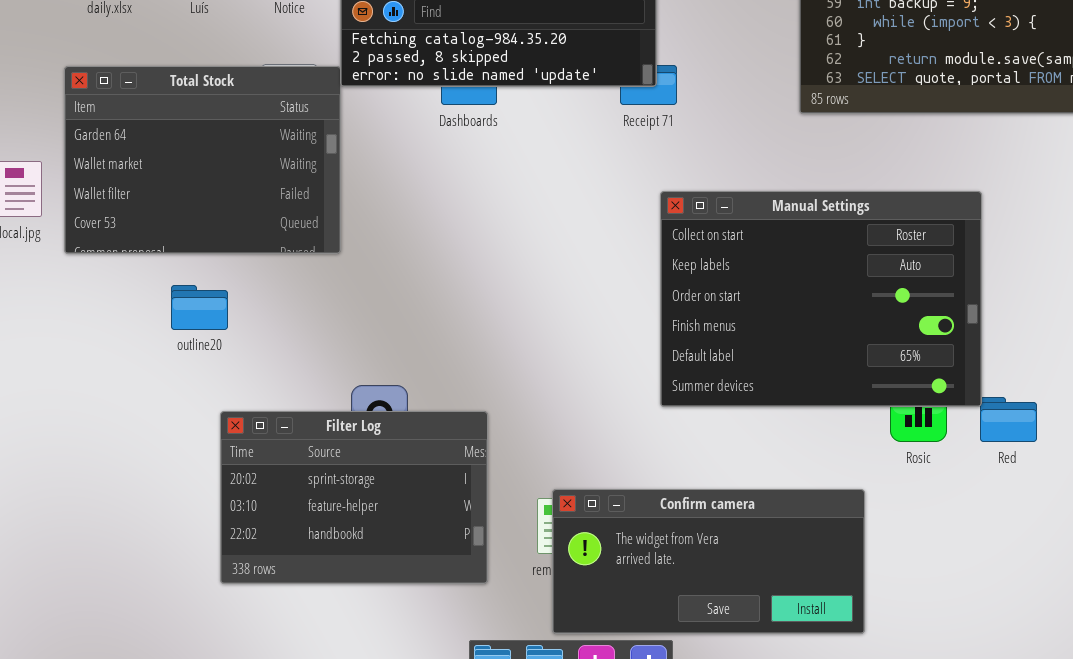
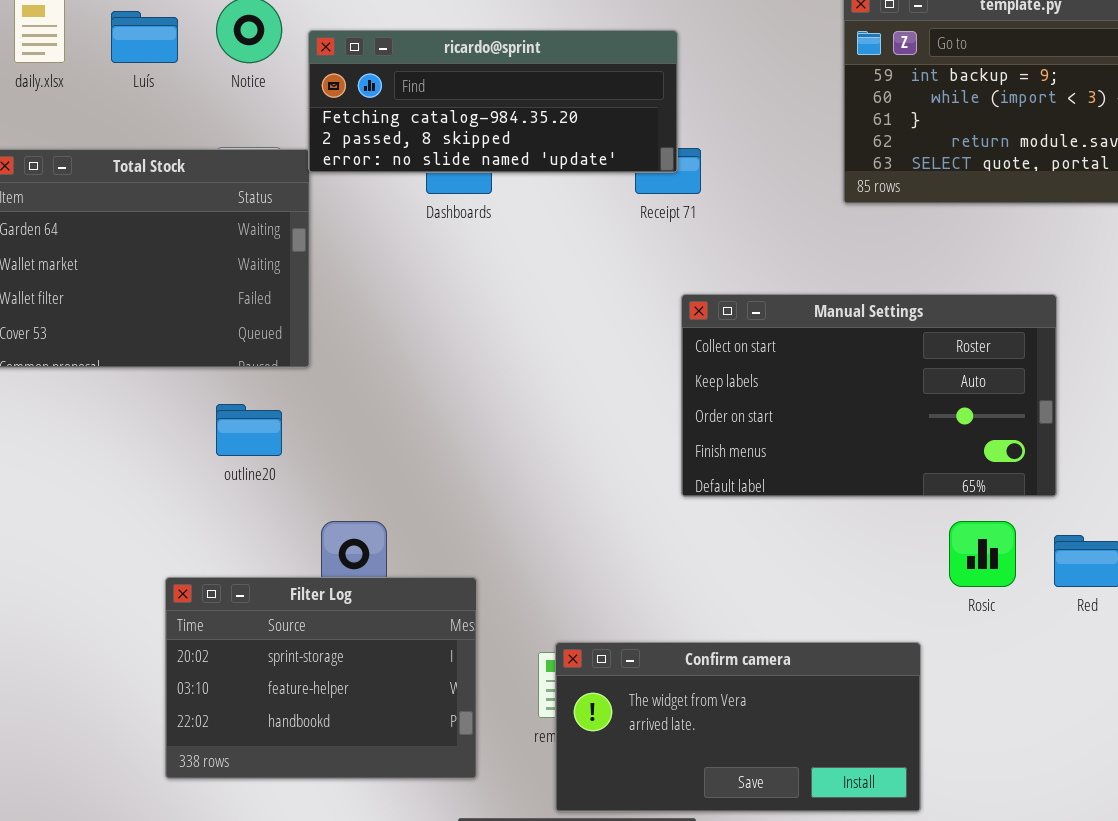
Manual Settings: [660,191,982,407] -> [681,294,1057,497], resized
outline20: [171,285,228,330] -> [216,404,282,456], moved
Filter Log: [220,411,488,584] -> [165,577,477,779], moved

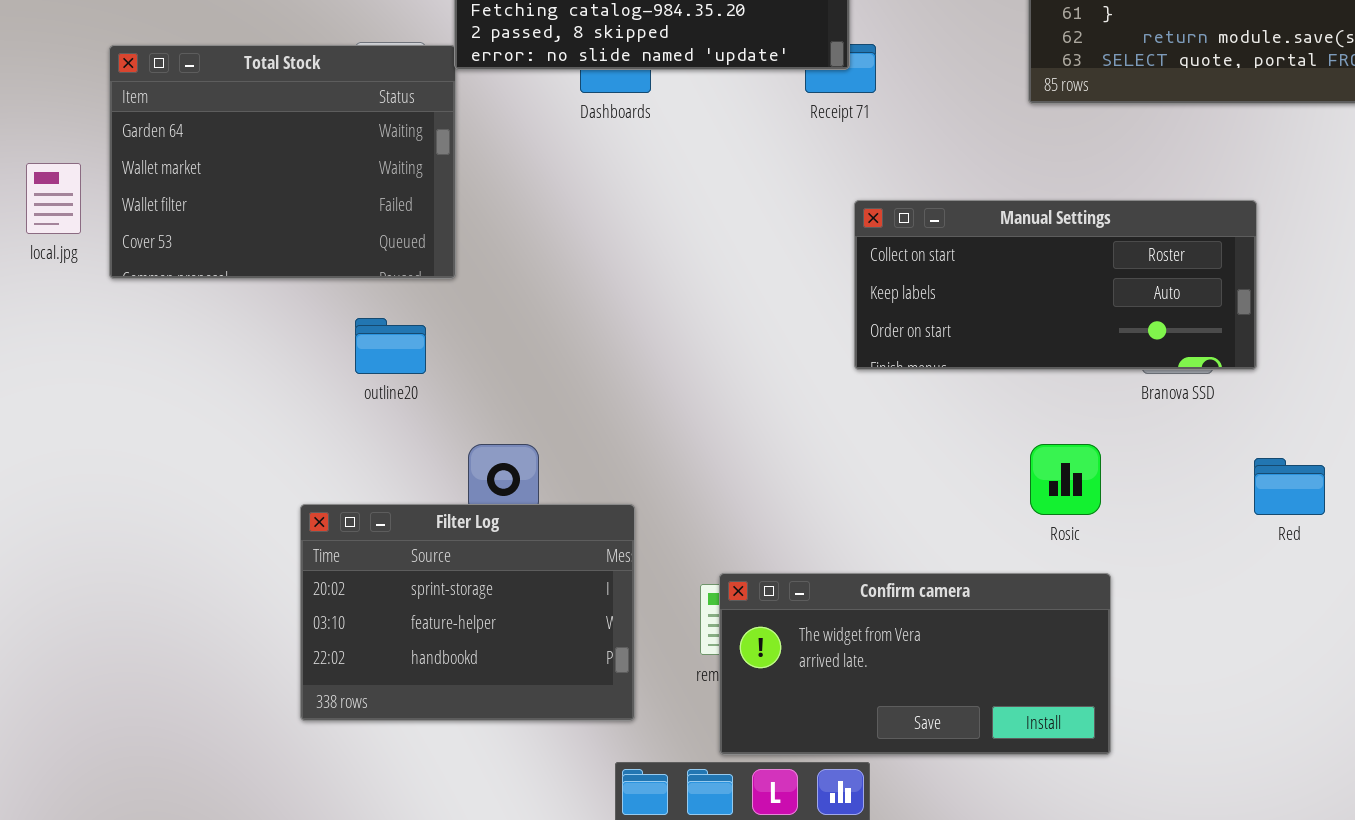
Manual Settings: [681,294,1057,497] -> [854,200,1257,370], resized
Rosic: [949,521,1016,587] -> [1030,444,1101,515], moved

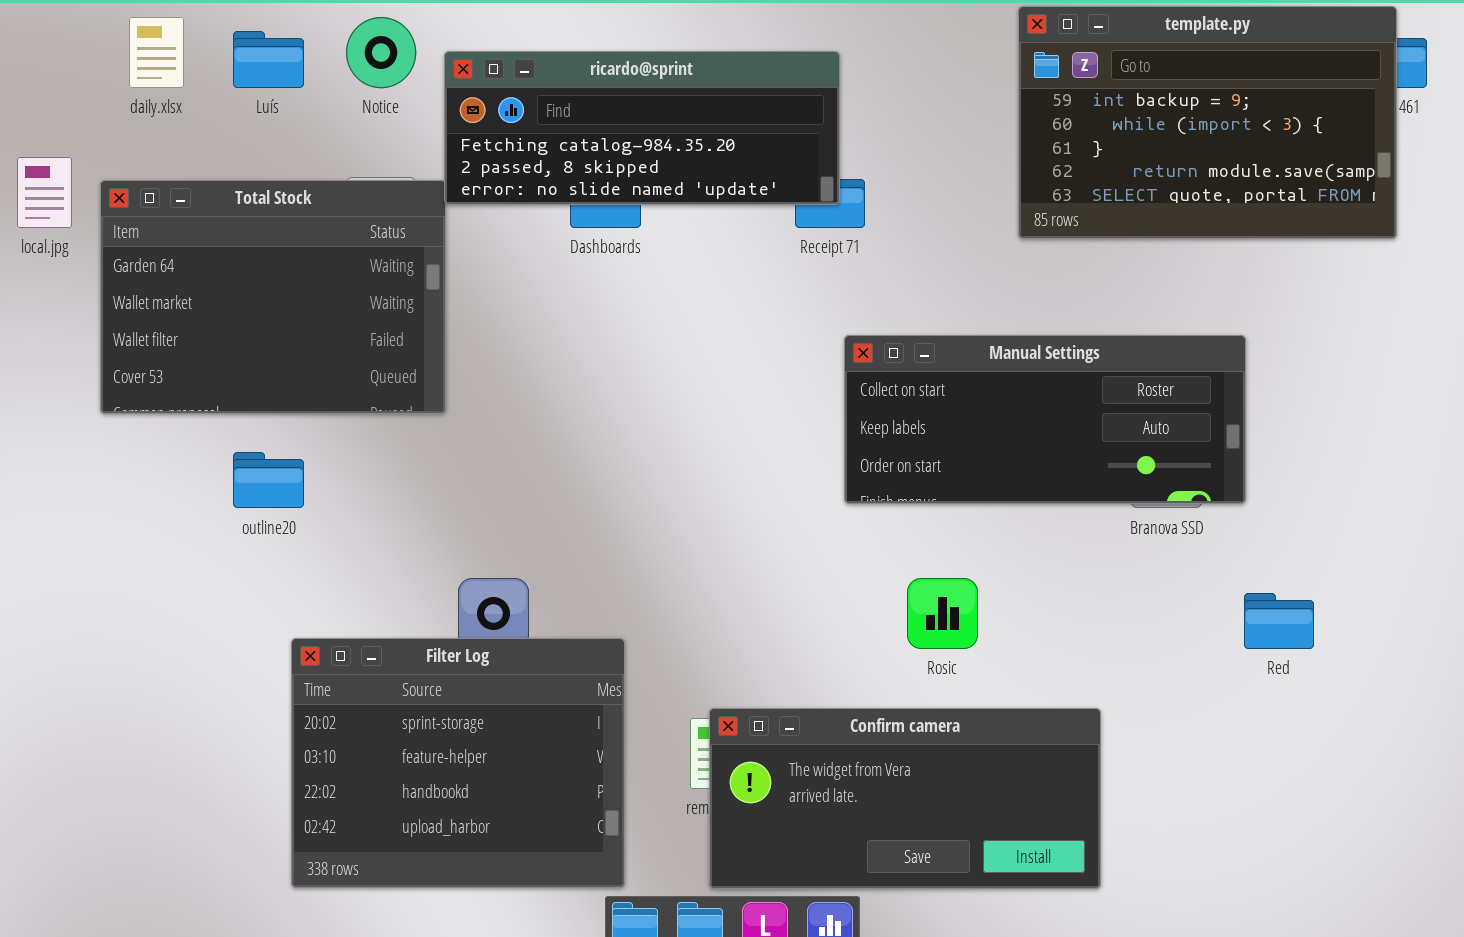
local.jpg: [26,163,81,234] -> [17,157,72,228], moved
outline20: [355,318,426,374] -> [233,452,304,508], moved
Rosic: [1030,444,1101,515] -> [907,578,978,649], moved
Filter Log: [300,504,635,721] -> [291,638,625,888], resized

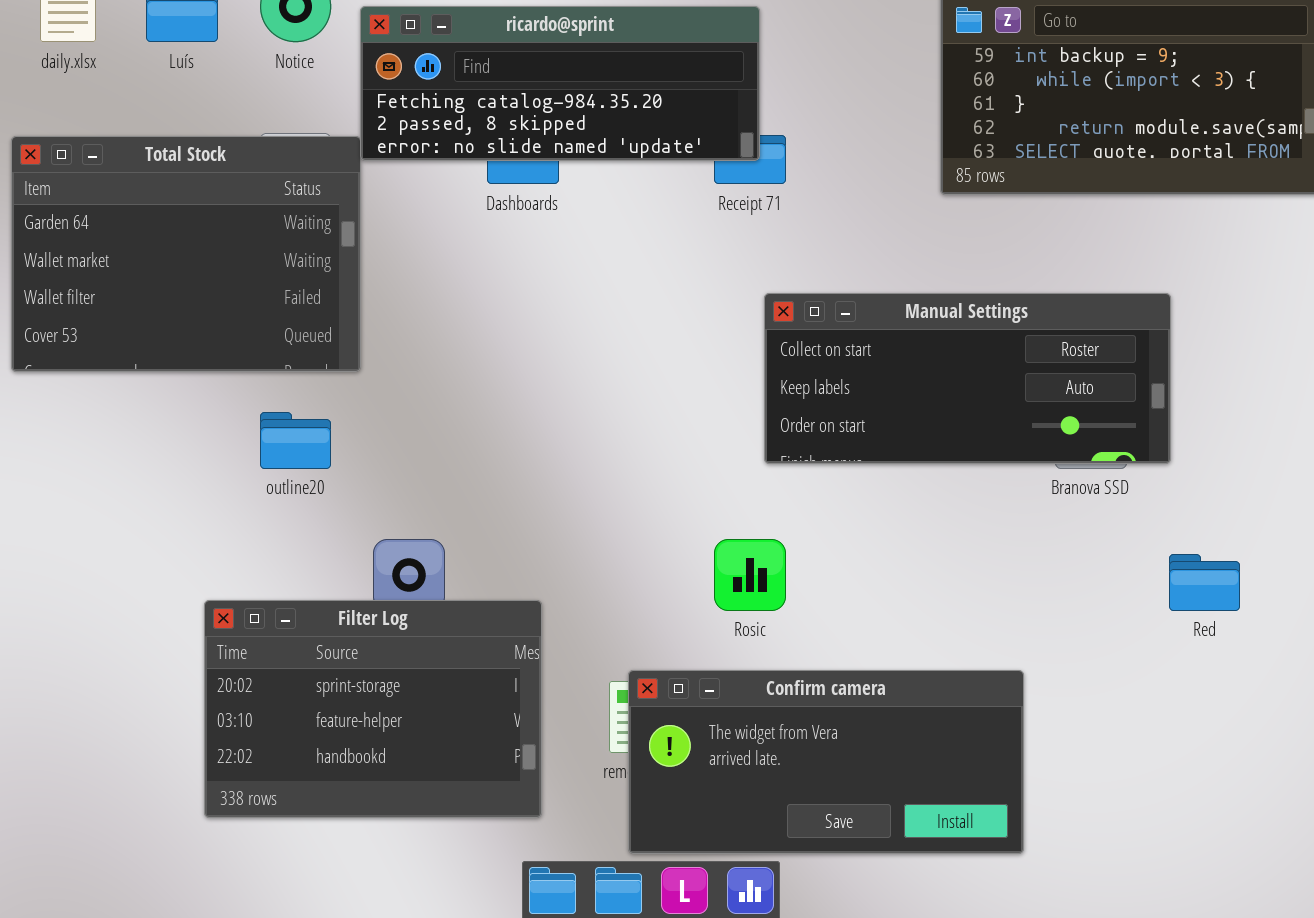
outline20: [233,452,304,508] -> [260,412,331,469], moved
Rosic: [907,578,978,649] -> [714,539,786,611], moved
Filter Log: [291,638,625,888] -> [204,600,542,818], resized

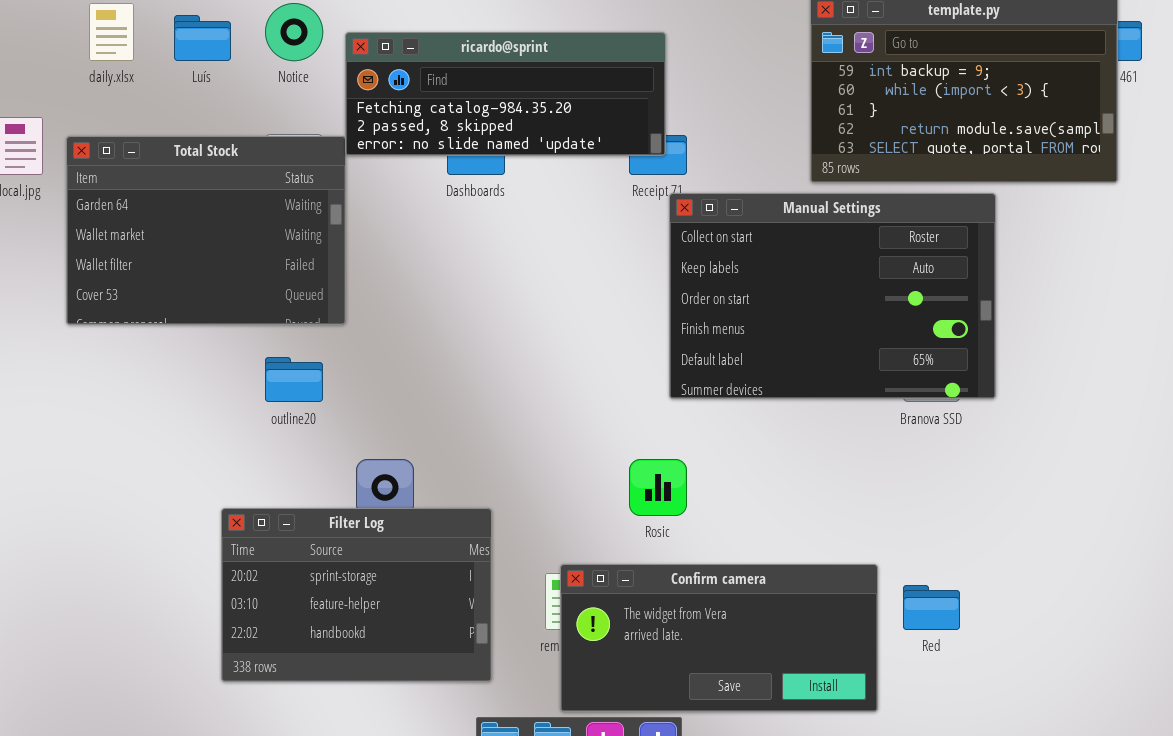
Manual Settings: [764,293,1171,464] -> [669,193,996,399], resized
Red: [1169,554,1240,611] -> [903,585,960,630], moved

